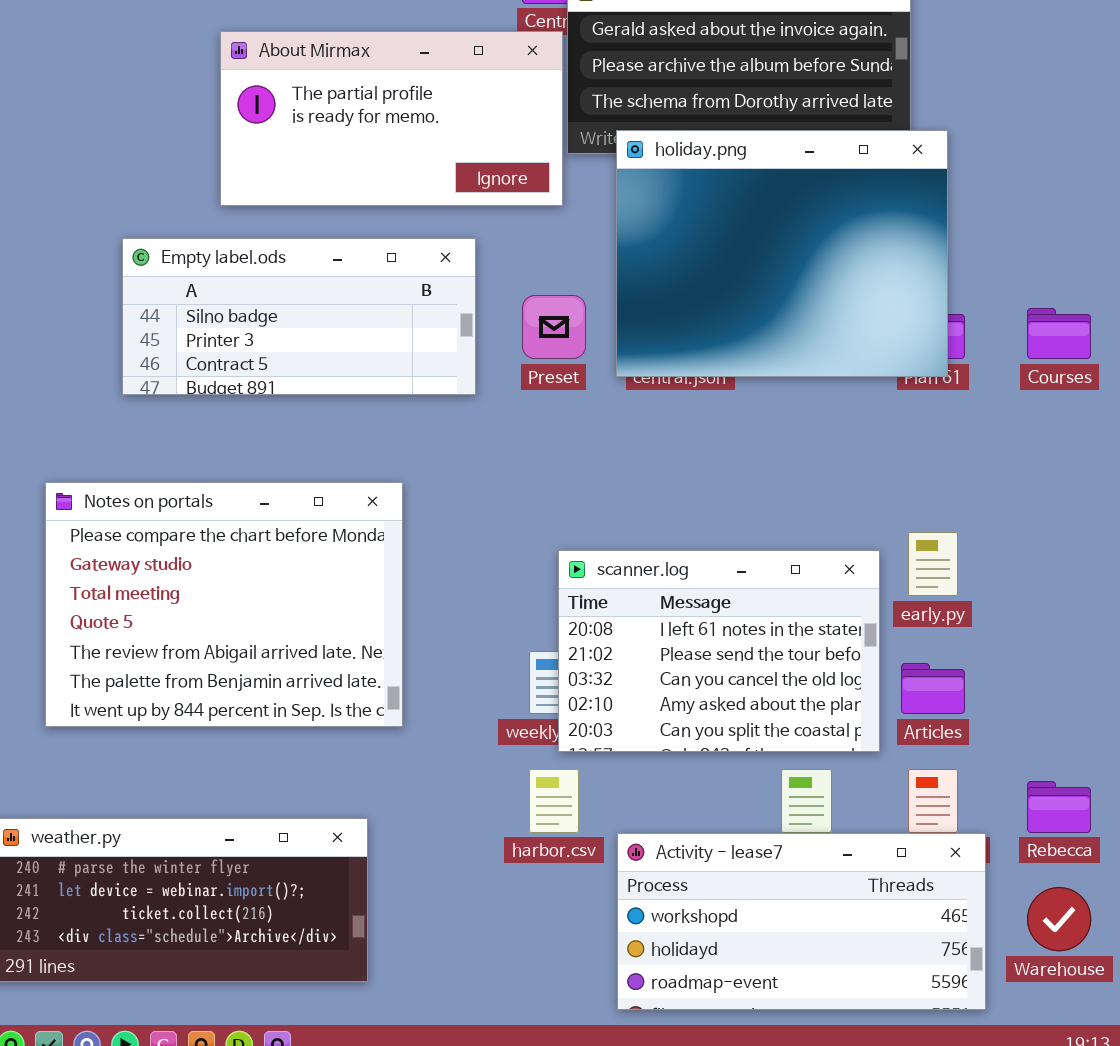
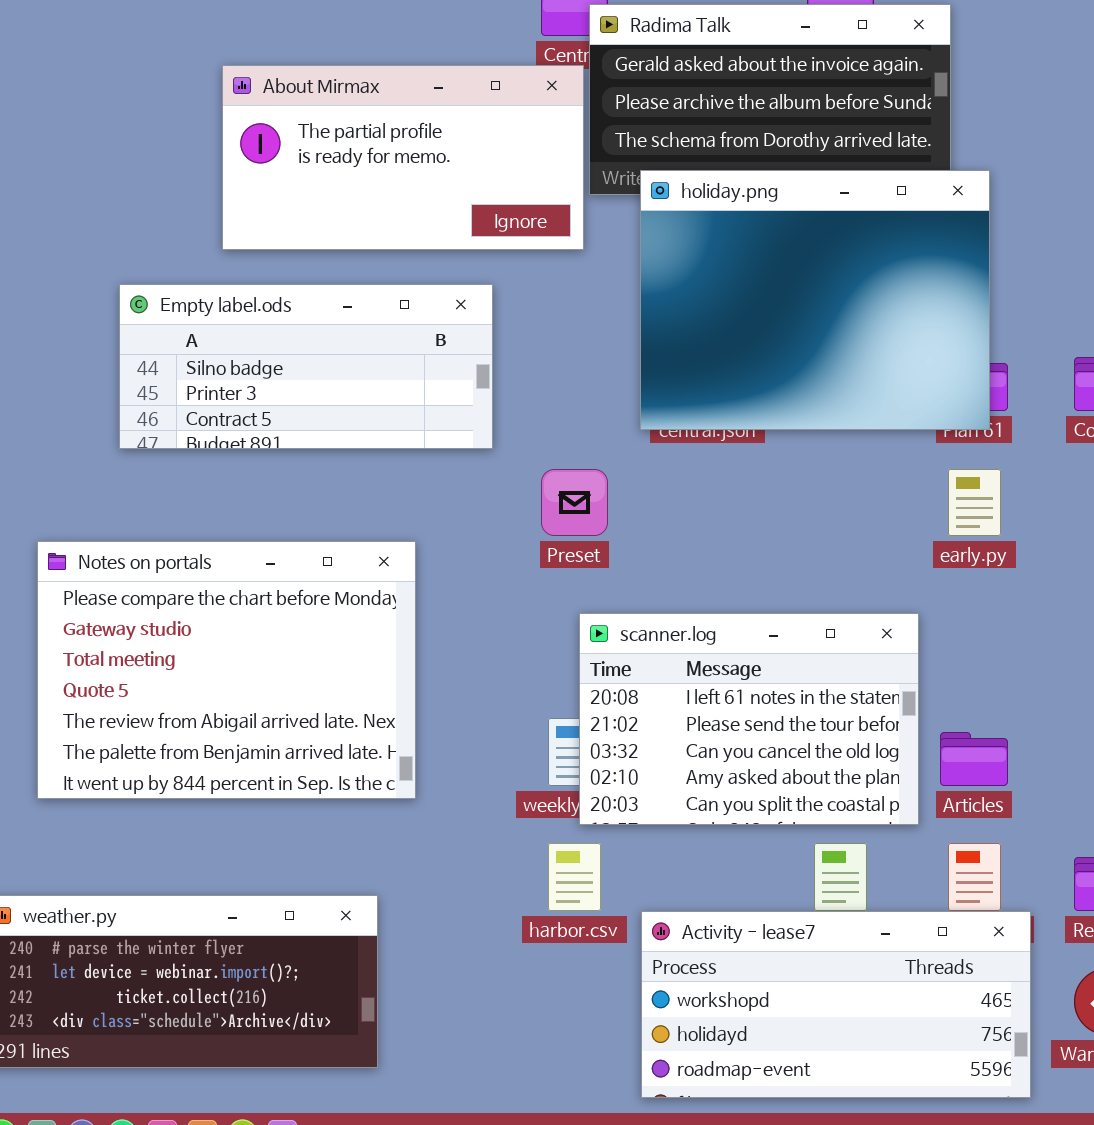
Preset: [522,295,586,359] -> [541,469,608,536], moved
early.py: [908,532,958,596] -> [948,469,1001,536], moved

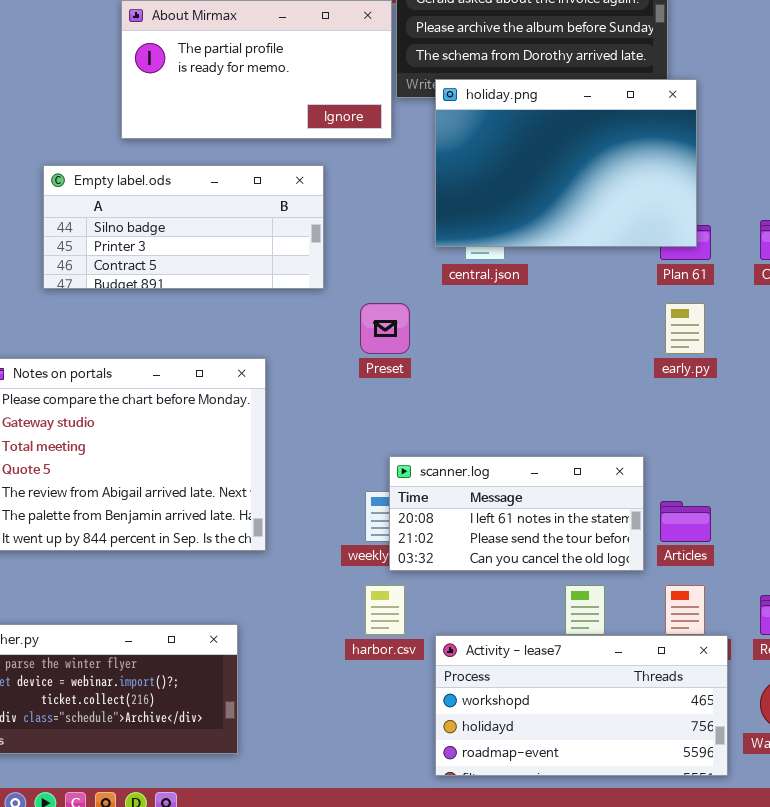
holiday.png: [640,170,990,430] -> [435,79,697,247], resized
scanner.log: [579,613,919,825] -> [389,456,644,571], resized

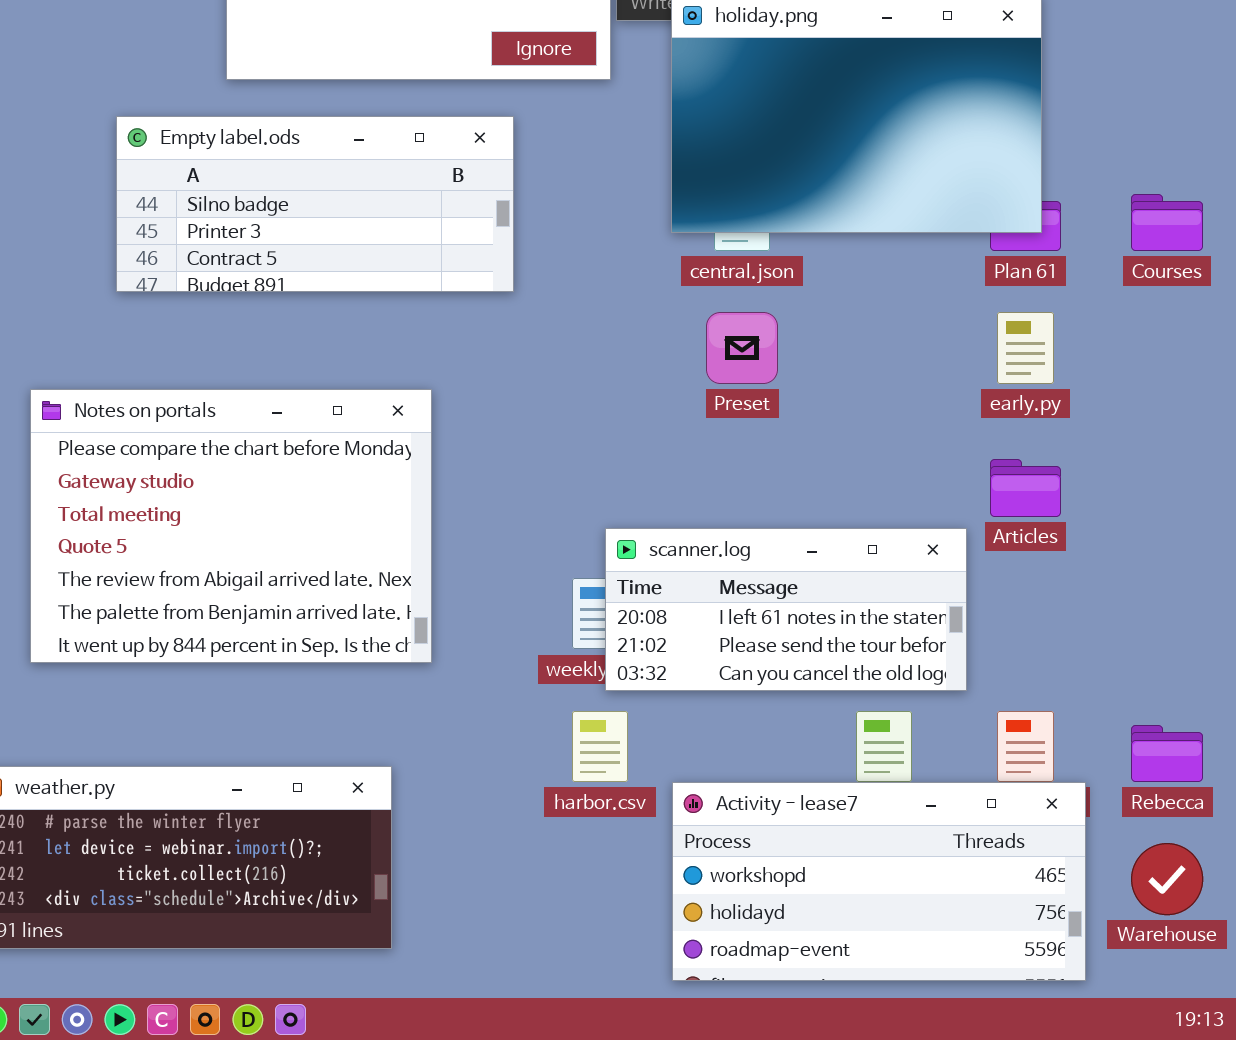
Preset: [360,303,410,354] -> [706,312,778,384], moved
Articles: [660,501,711,542] -> [990,459,1061,517], moved

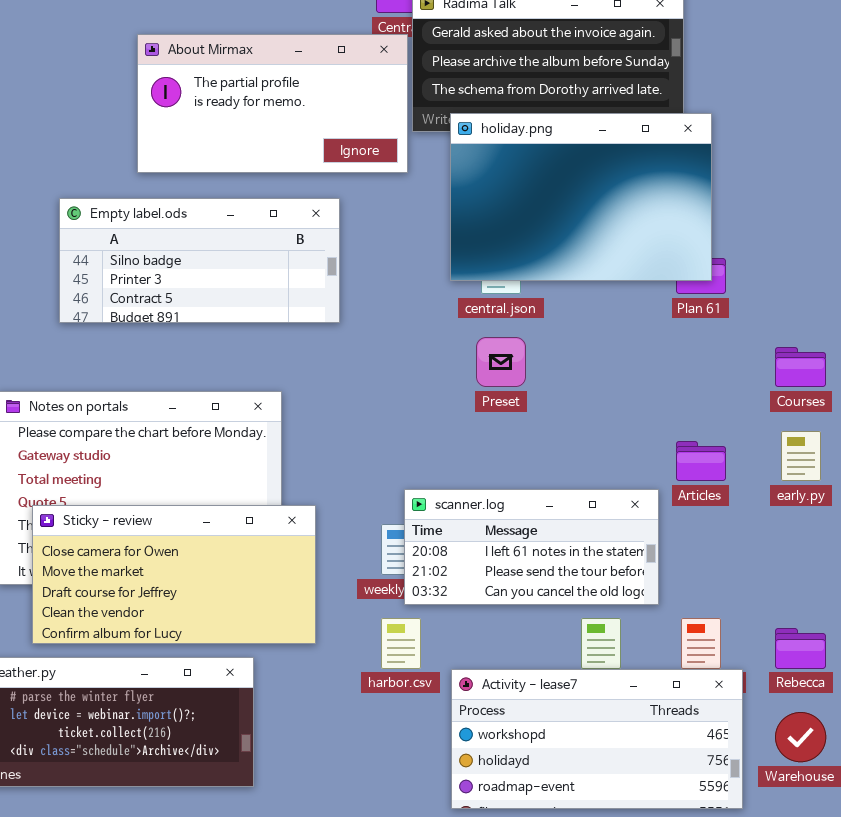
Courses: [1131,194,1203,251] -> [775,347,826,387], moved
early.py: [997,312,1054,384] -> [781,431,821,481], moved
Sticky - review: none -> [32,505,316,644], opened

